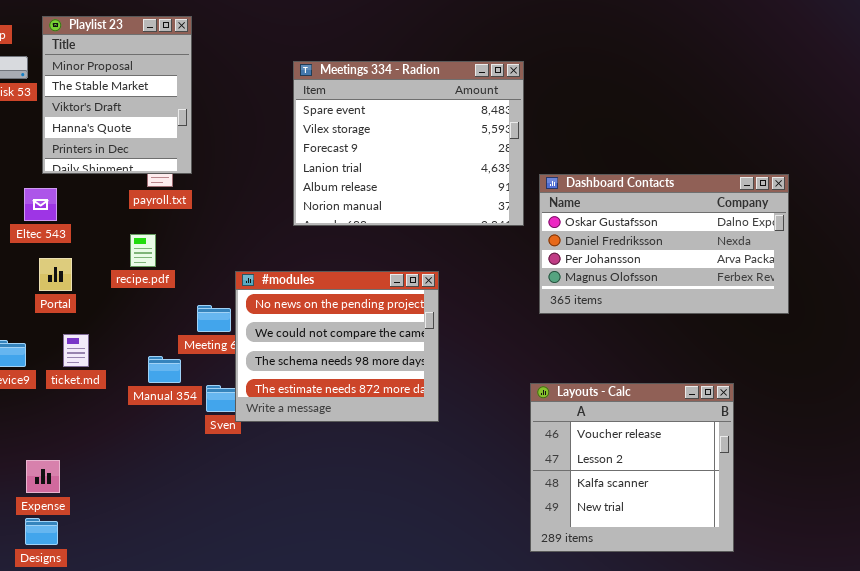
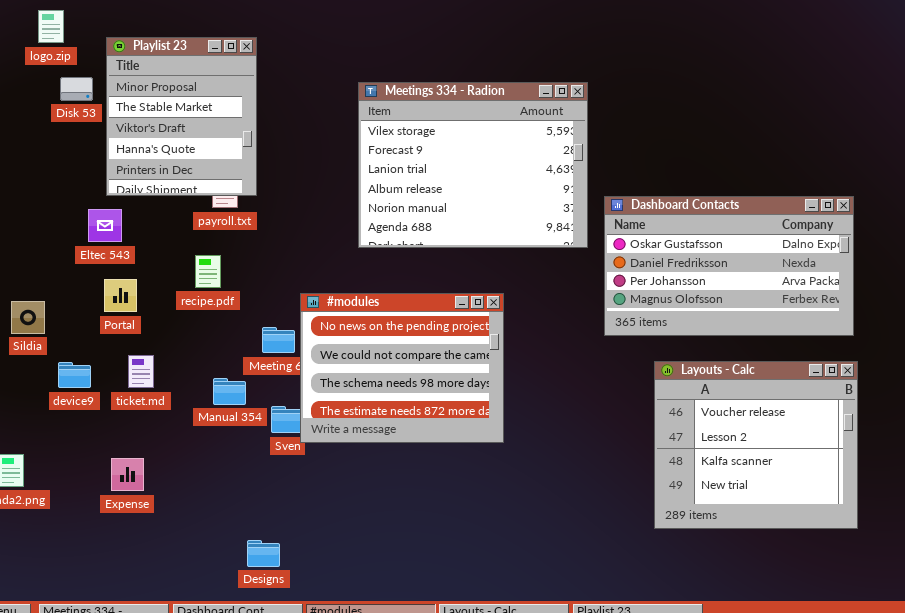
Meetings 334 - Radion: [293,61,524,226] -> [358,82,588,248], scrolled down 1 row
Layouts - Calc: [530,383,734,552] -> [654,361,858,529], moved
Expense: [26,460,60,493] -> [111,458,144,491], moved
Designs: [25,518,58,545] -> [247,540,280,567], moved

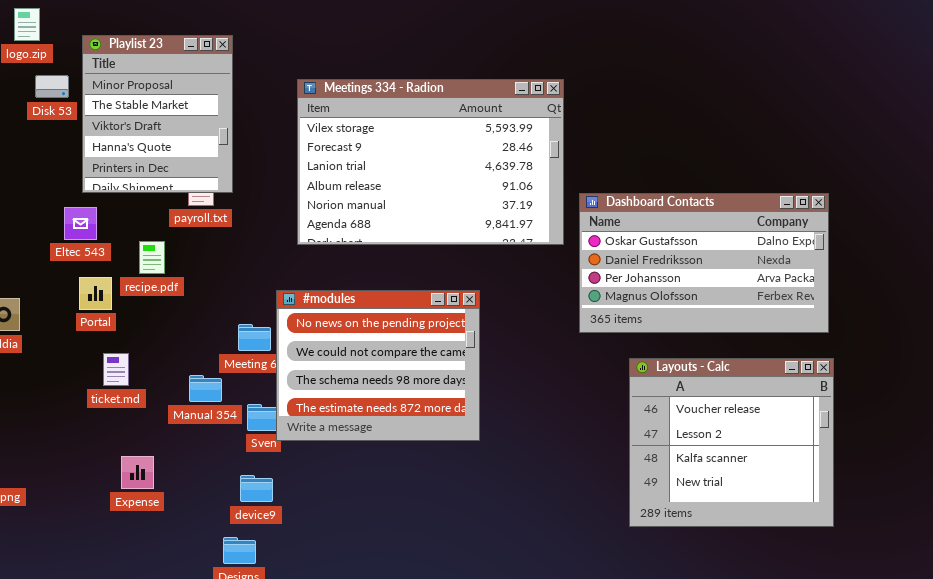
Meetings 334 - Radion: [358,82,588,248] -> [297,79,564,245], resized
recipe.pdf: [195,255,221,288] -> [139,241,165,274], moved
device9: [58,362,91,388] -> [240,475,273,502], moved
Expense: [111,458,144,491] -> [121,456,154,489], moved

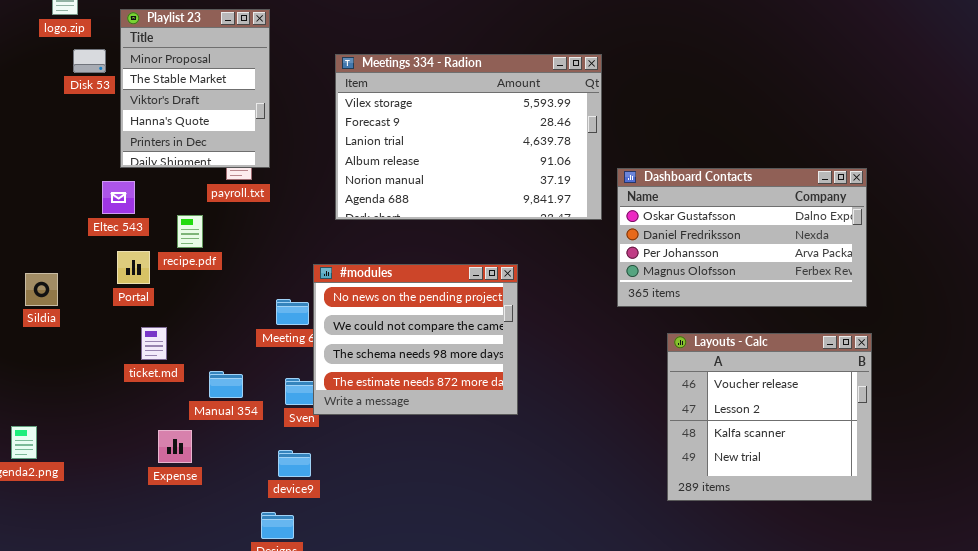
Manual 354: [189,375,222,402] -> [209,371,243,398], moved

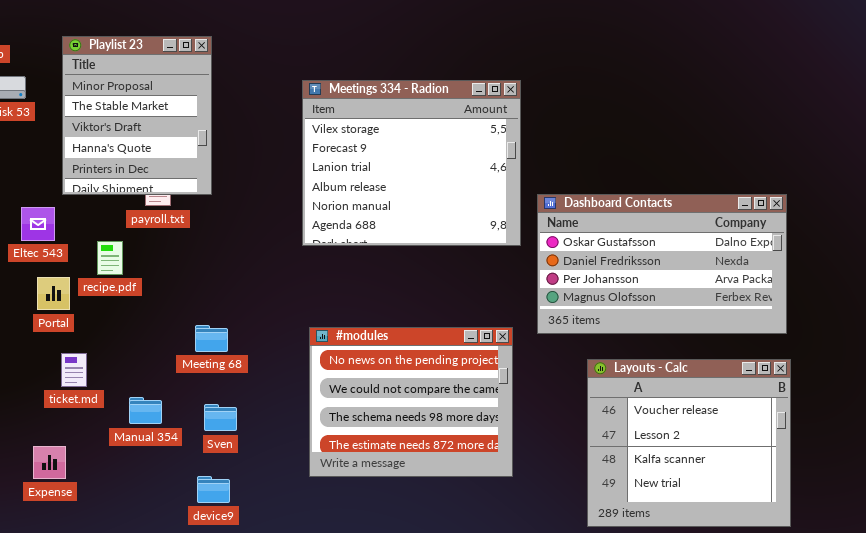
Playlist 23: [120,9,270,168] -> [62,36,212,195], moved
Meetings 334 - Radion: [335,54,602,220] -> [302,80,521,246], resized
#modules: [313,264,518,415] -> [309,327,513,477], moved
Expense: [158,430,192,463] -> [33,446,66,479], moved

